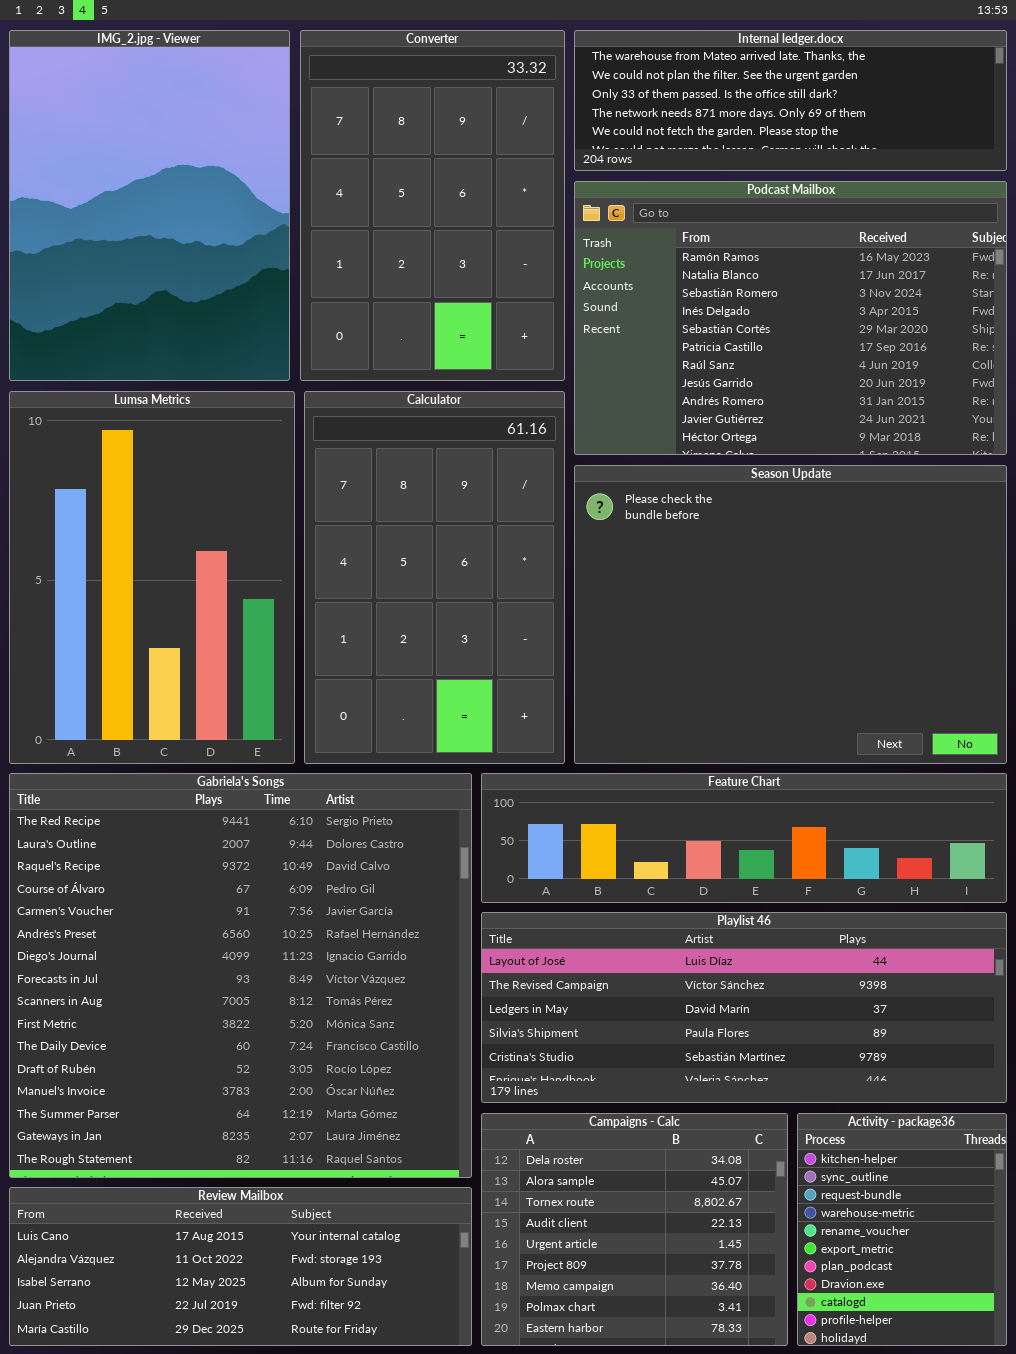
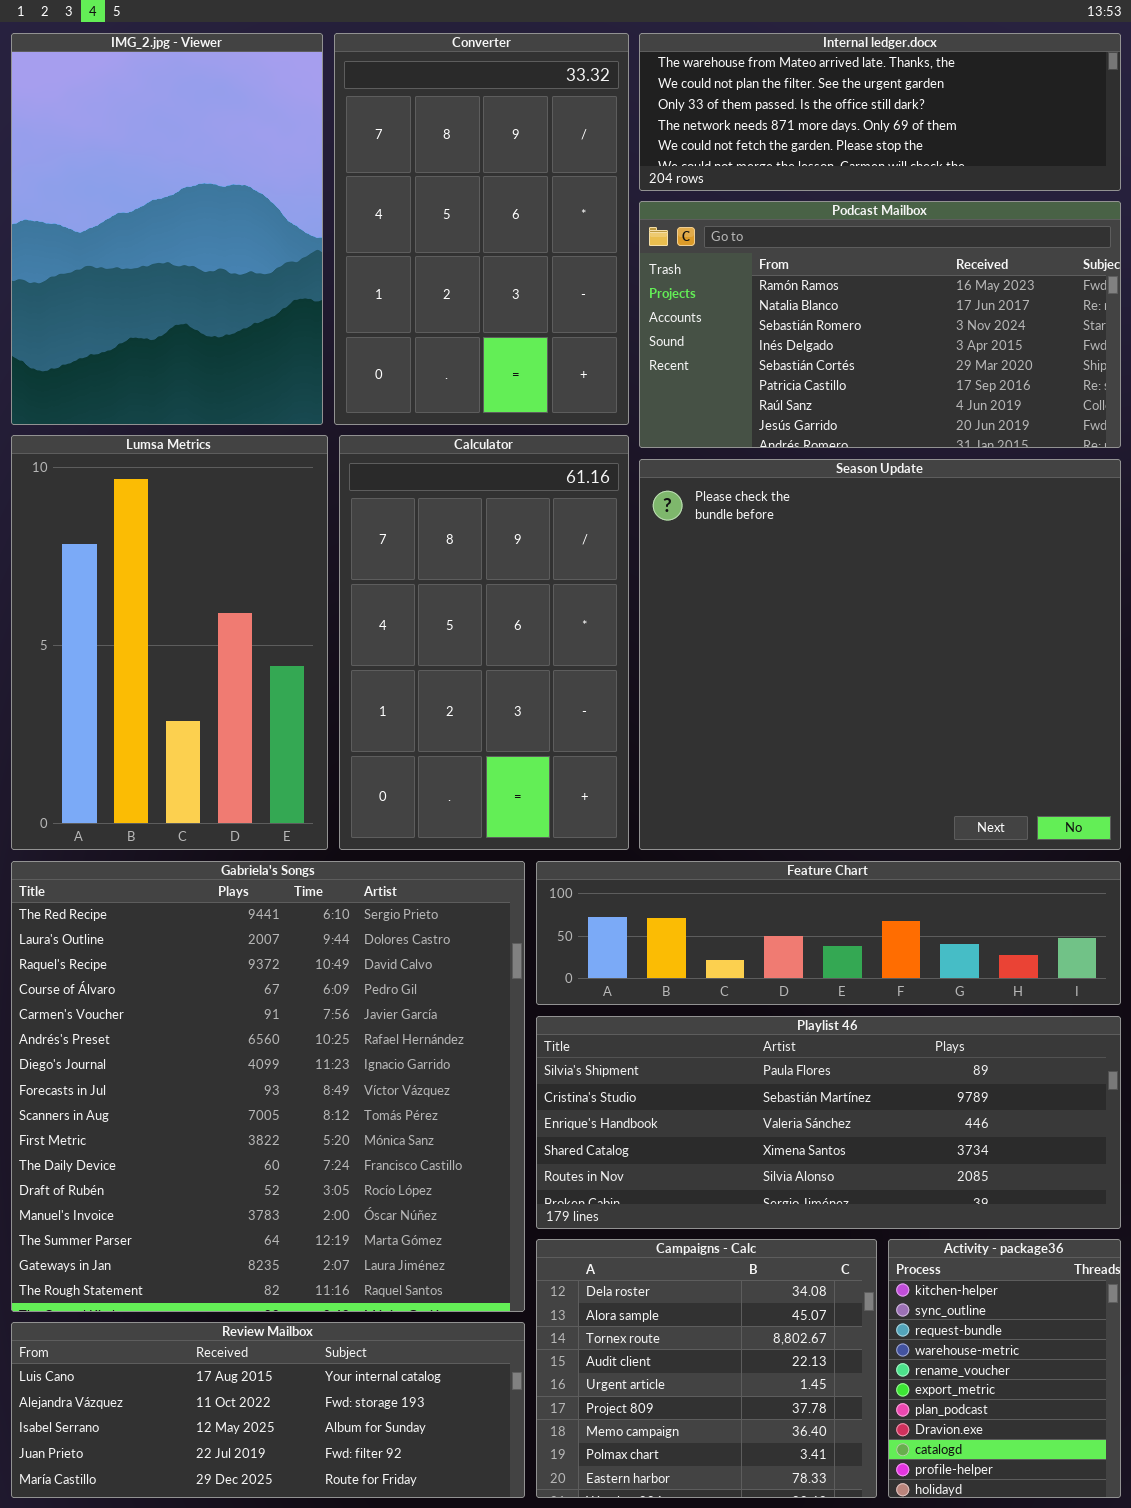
Podcast Mailbox: [574,181,1007,455] -> [639,201,1121,448], resized
Season Update: [574,465,1007,764] -> [639,459,1121,850], resized
Playlist 46: [481,912,1007,1103] -> [536,1016,1121,1229], scrolled down 3 rows

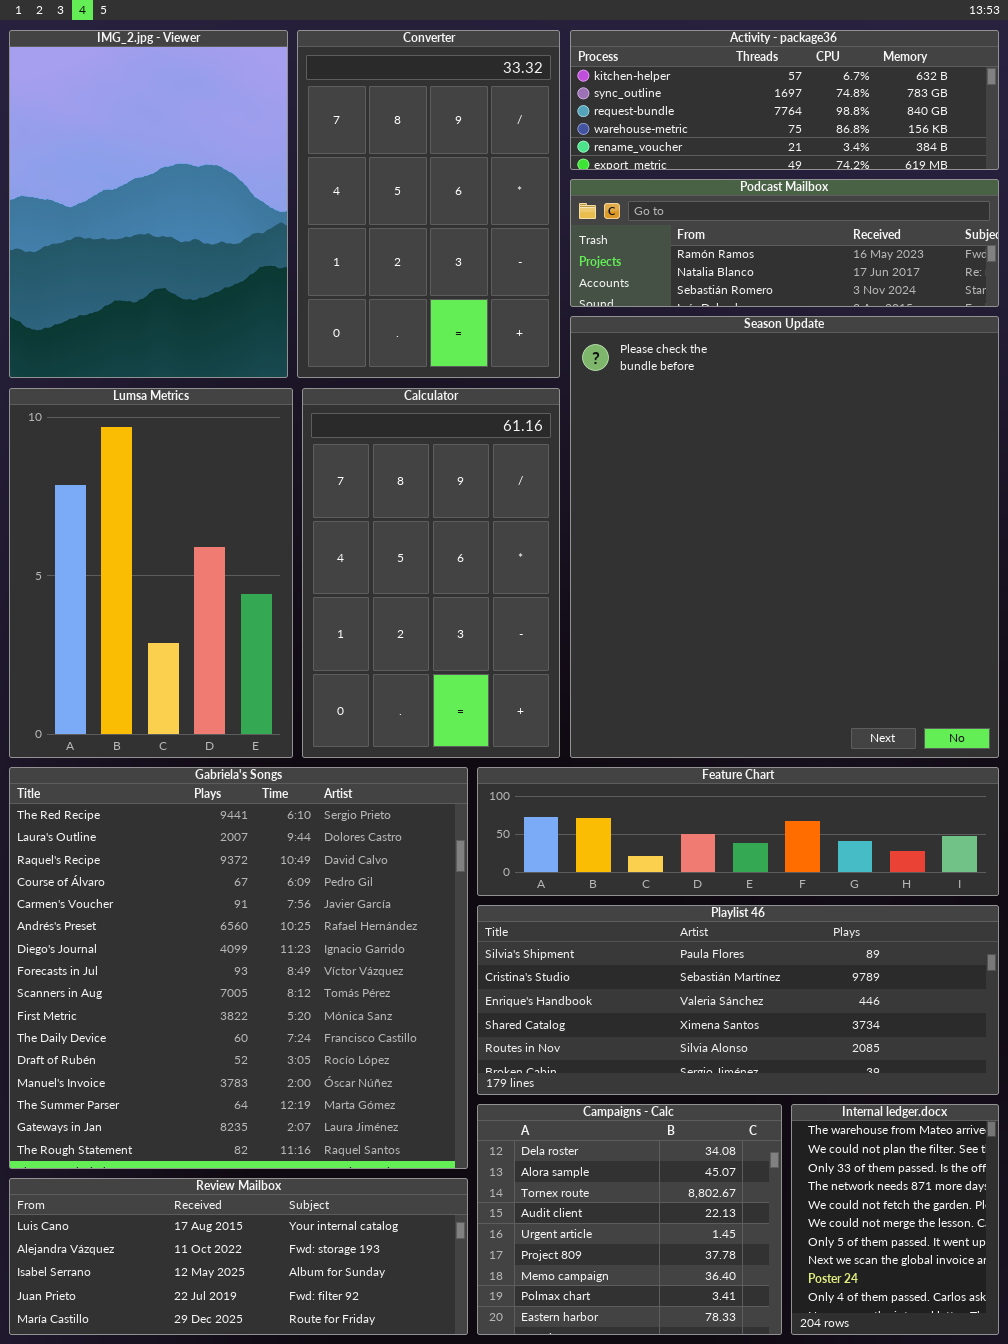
Internal ledger.docx: [639,33,1121,191] -> [791,1104,999,1335], moved, resized
Podcast Mailbox: [639,201,1121,448] -> [570,179,999,307], resized
Season Update: [639,459,1121,850] -> [570,316,999,758], resized
Activity - package36: [888,1239,1121,1498] -> [570,30,999,170], moved, resized

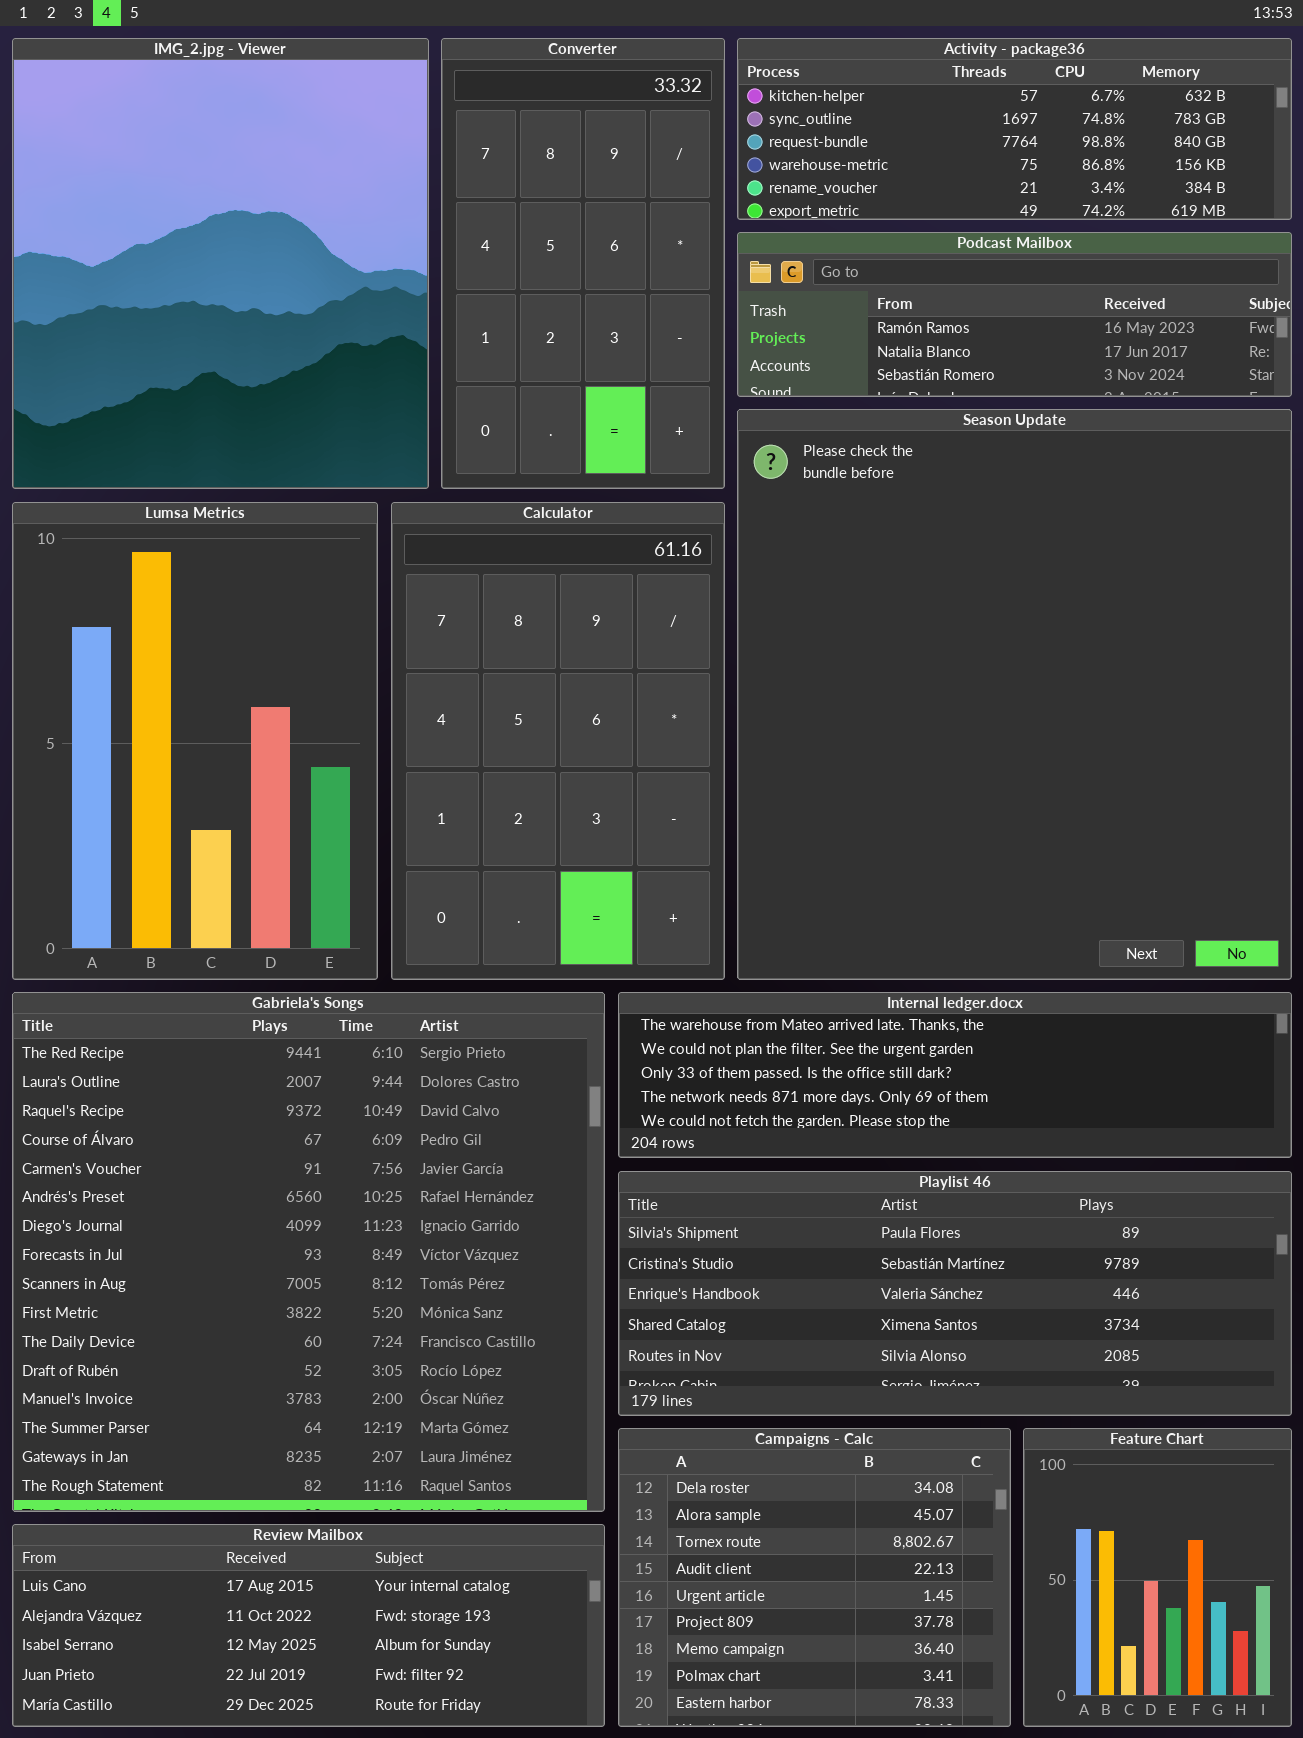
IMG_2.jpg - Viewer: [9,30,288,378] -> [12,38,429,489], resized
Converter: [297,30,560,378] -> [441,38,725,489], resized
Feature Chart: [477,767,999,896] -> [1023,1428,1292,1727], moved, resized
Internal ledger.docx: [791,1104,999,1335] -> [618,992,1292,1158], moved, resized

